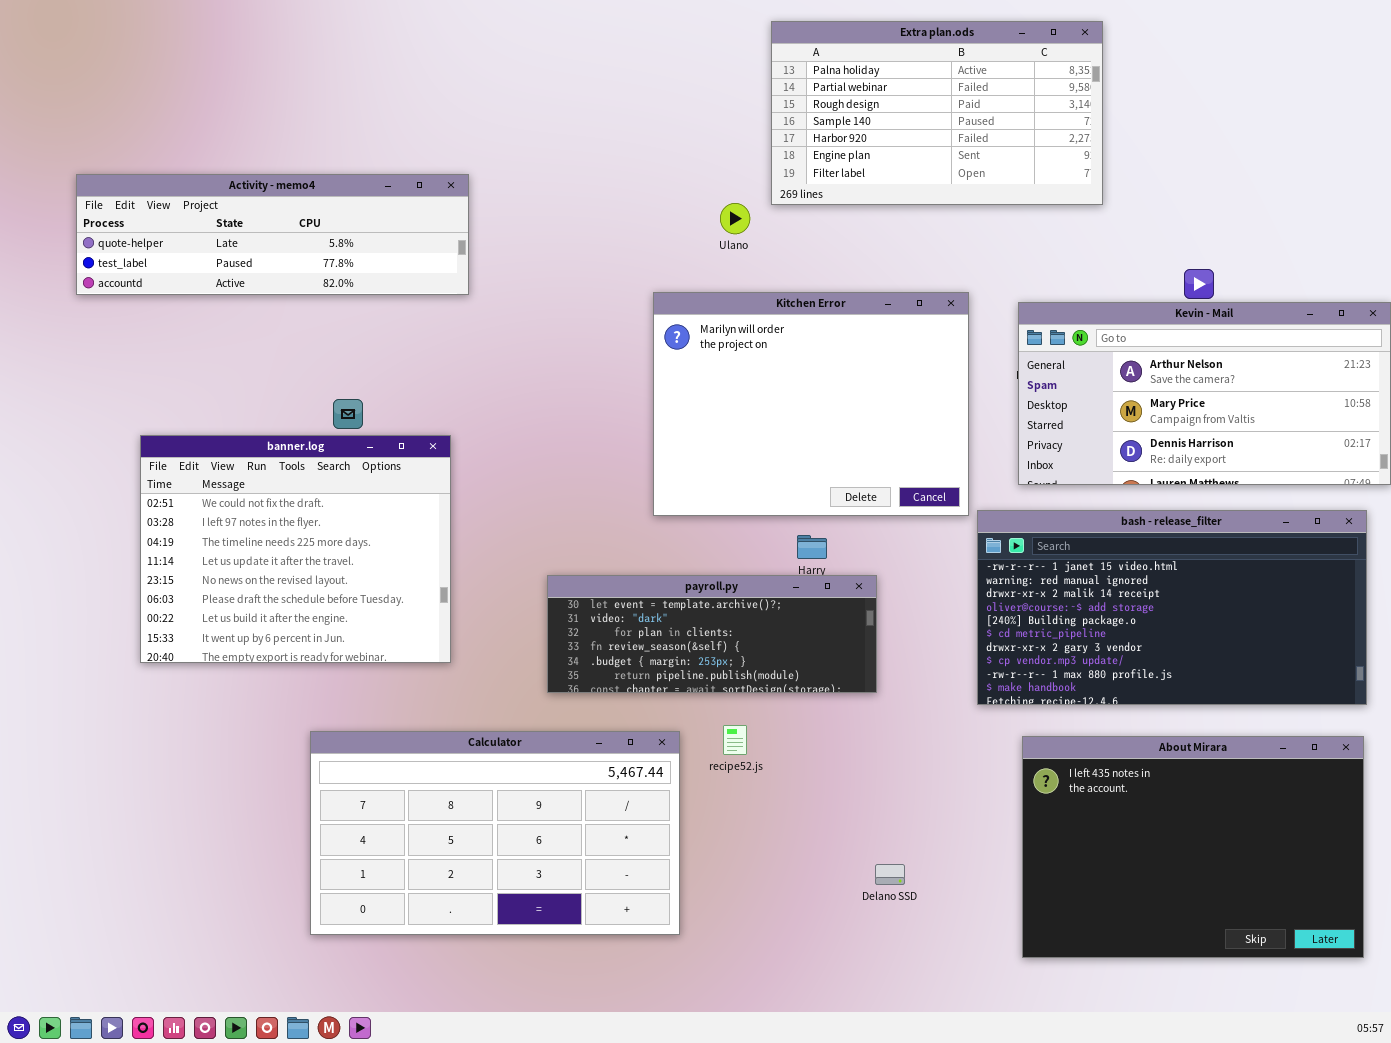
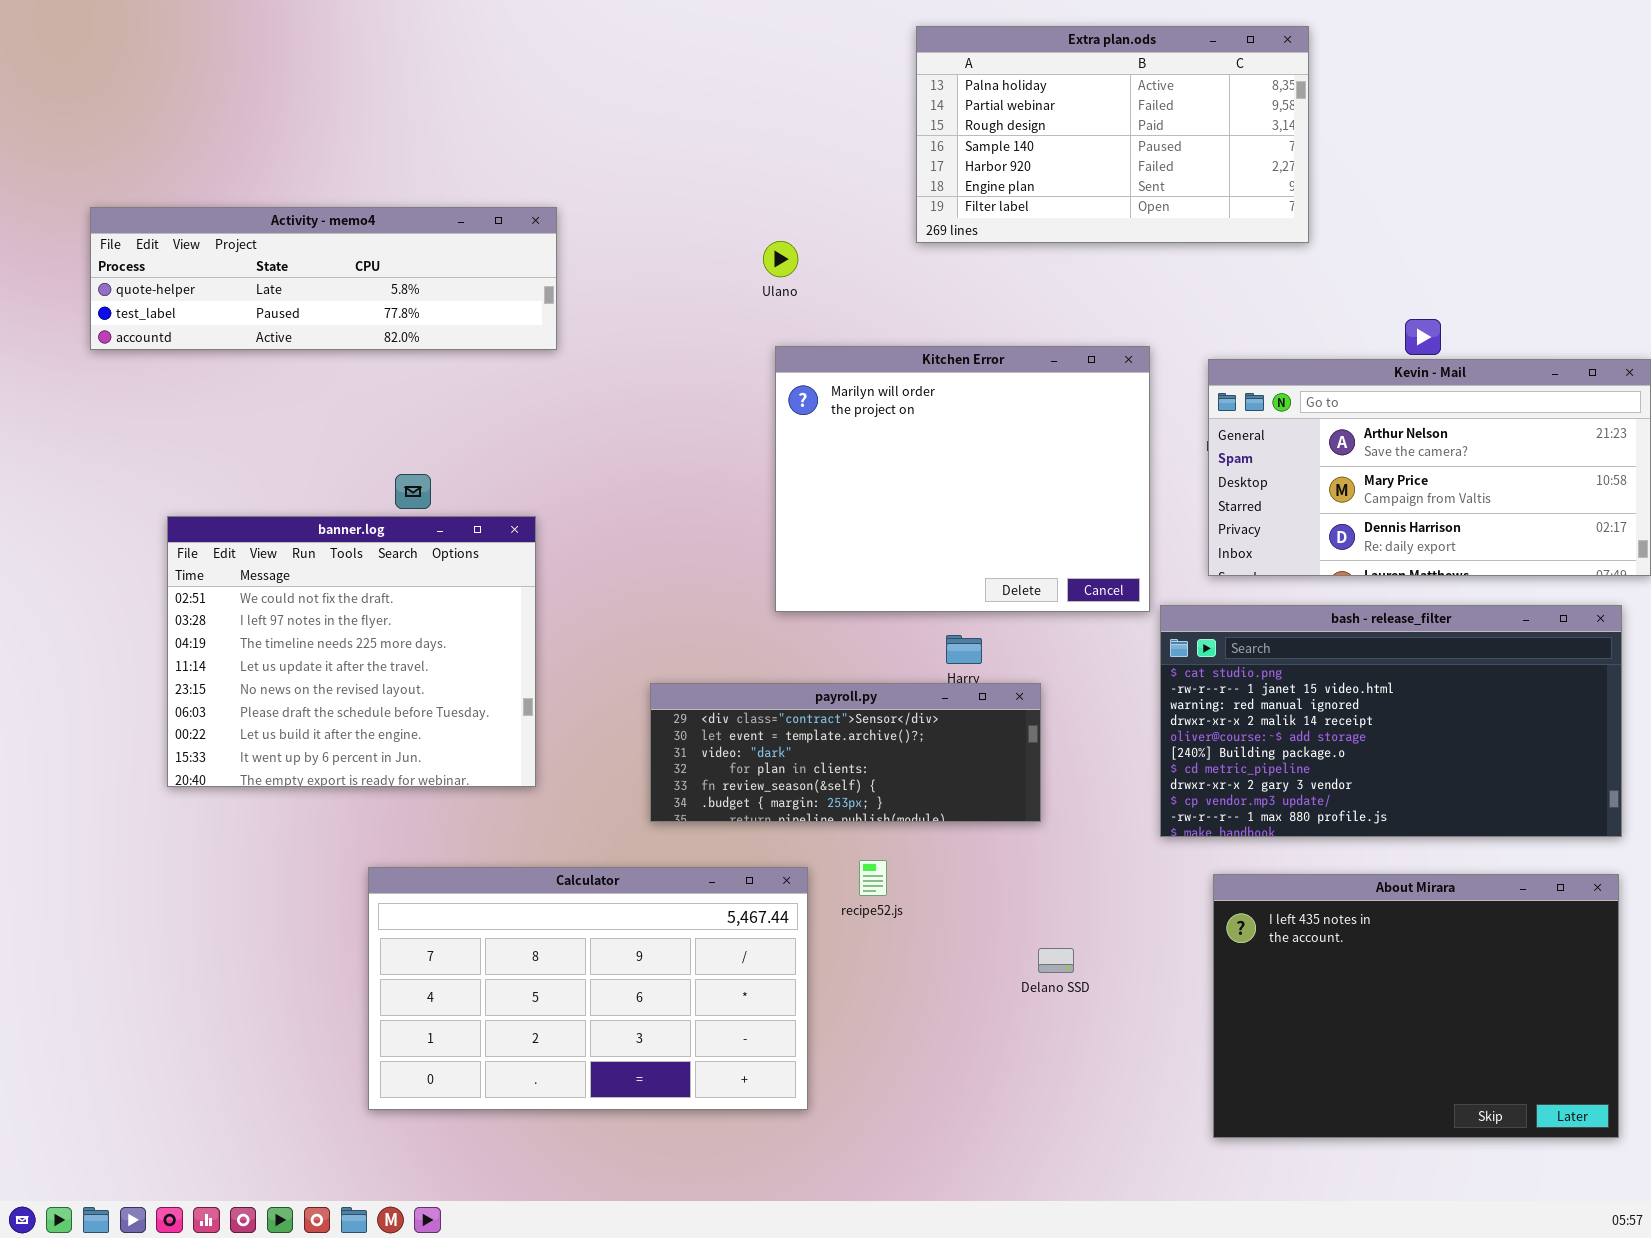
Ulano: [720,203,750,234] -> [763,241,798,277], moved
bash - release_filter: [977,510,1367,705] -> [1160,605,1622,837], scrolled up 1 row
payroll.py: [547,575,877,693] -> [650,683,1041,822], scrolled up 1 row
Delano SSD: [875,864,905,885] -> [1038,948,1074,973], moved

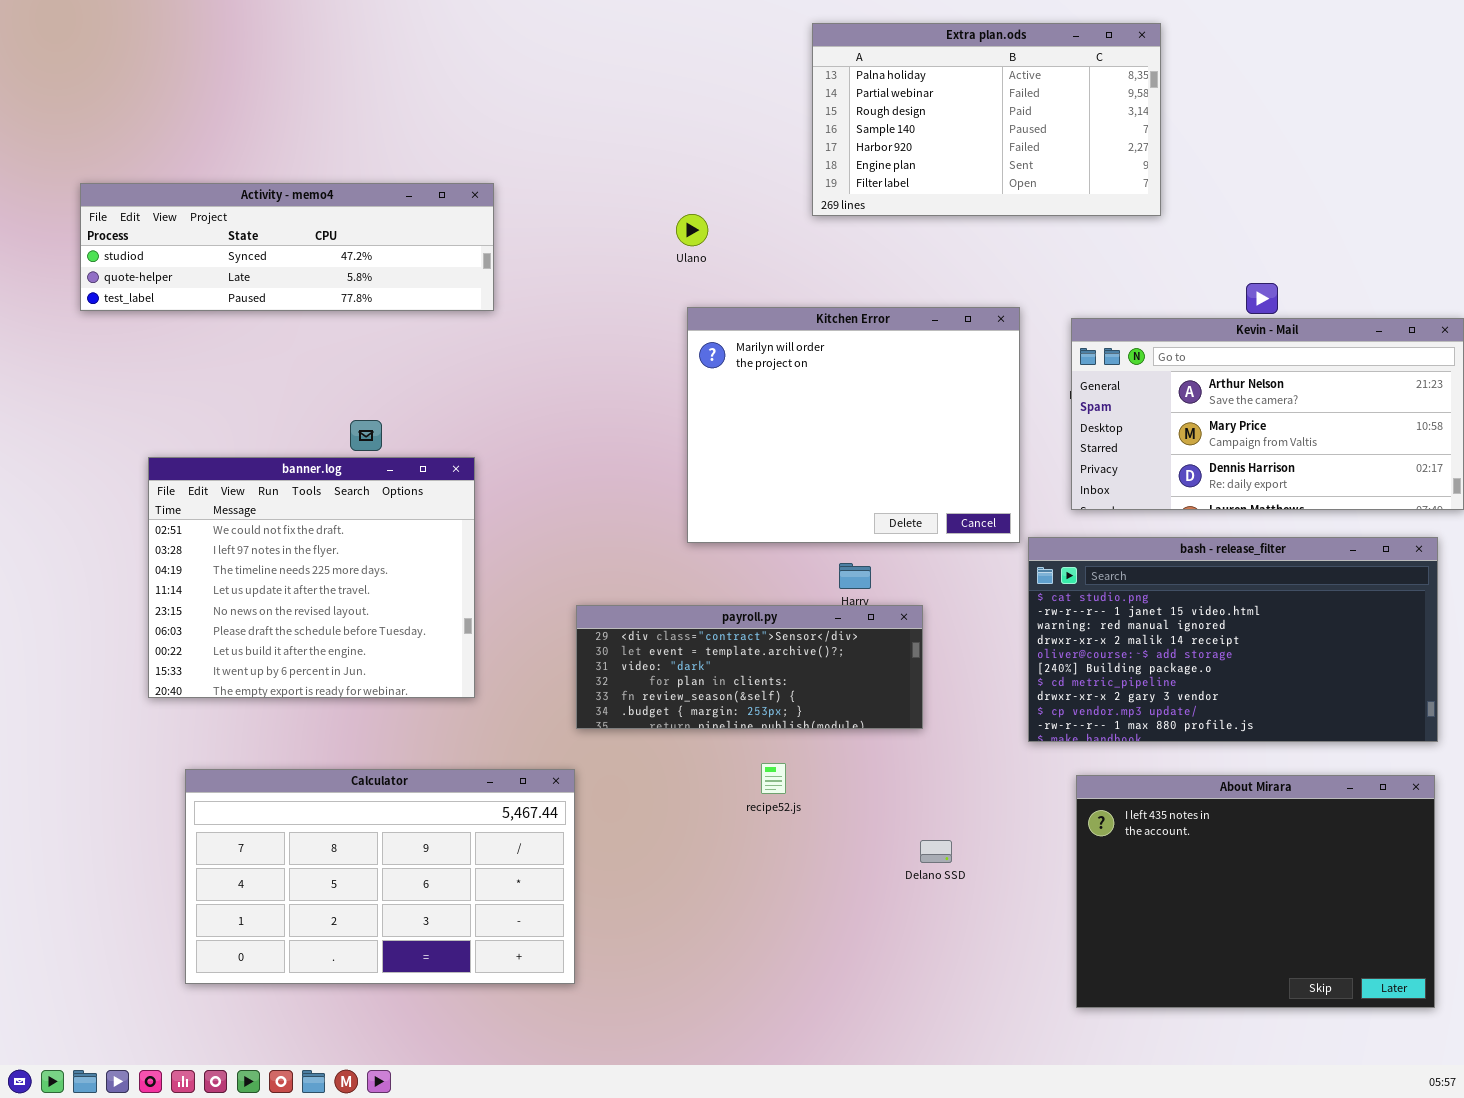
Activity - memo4: [90,207,557,350] -> [80,183,494,311], scrolled up 1 row
Calculator: [368,867,808,1110] -> [185,769,575,984], moved

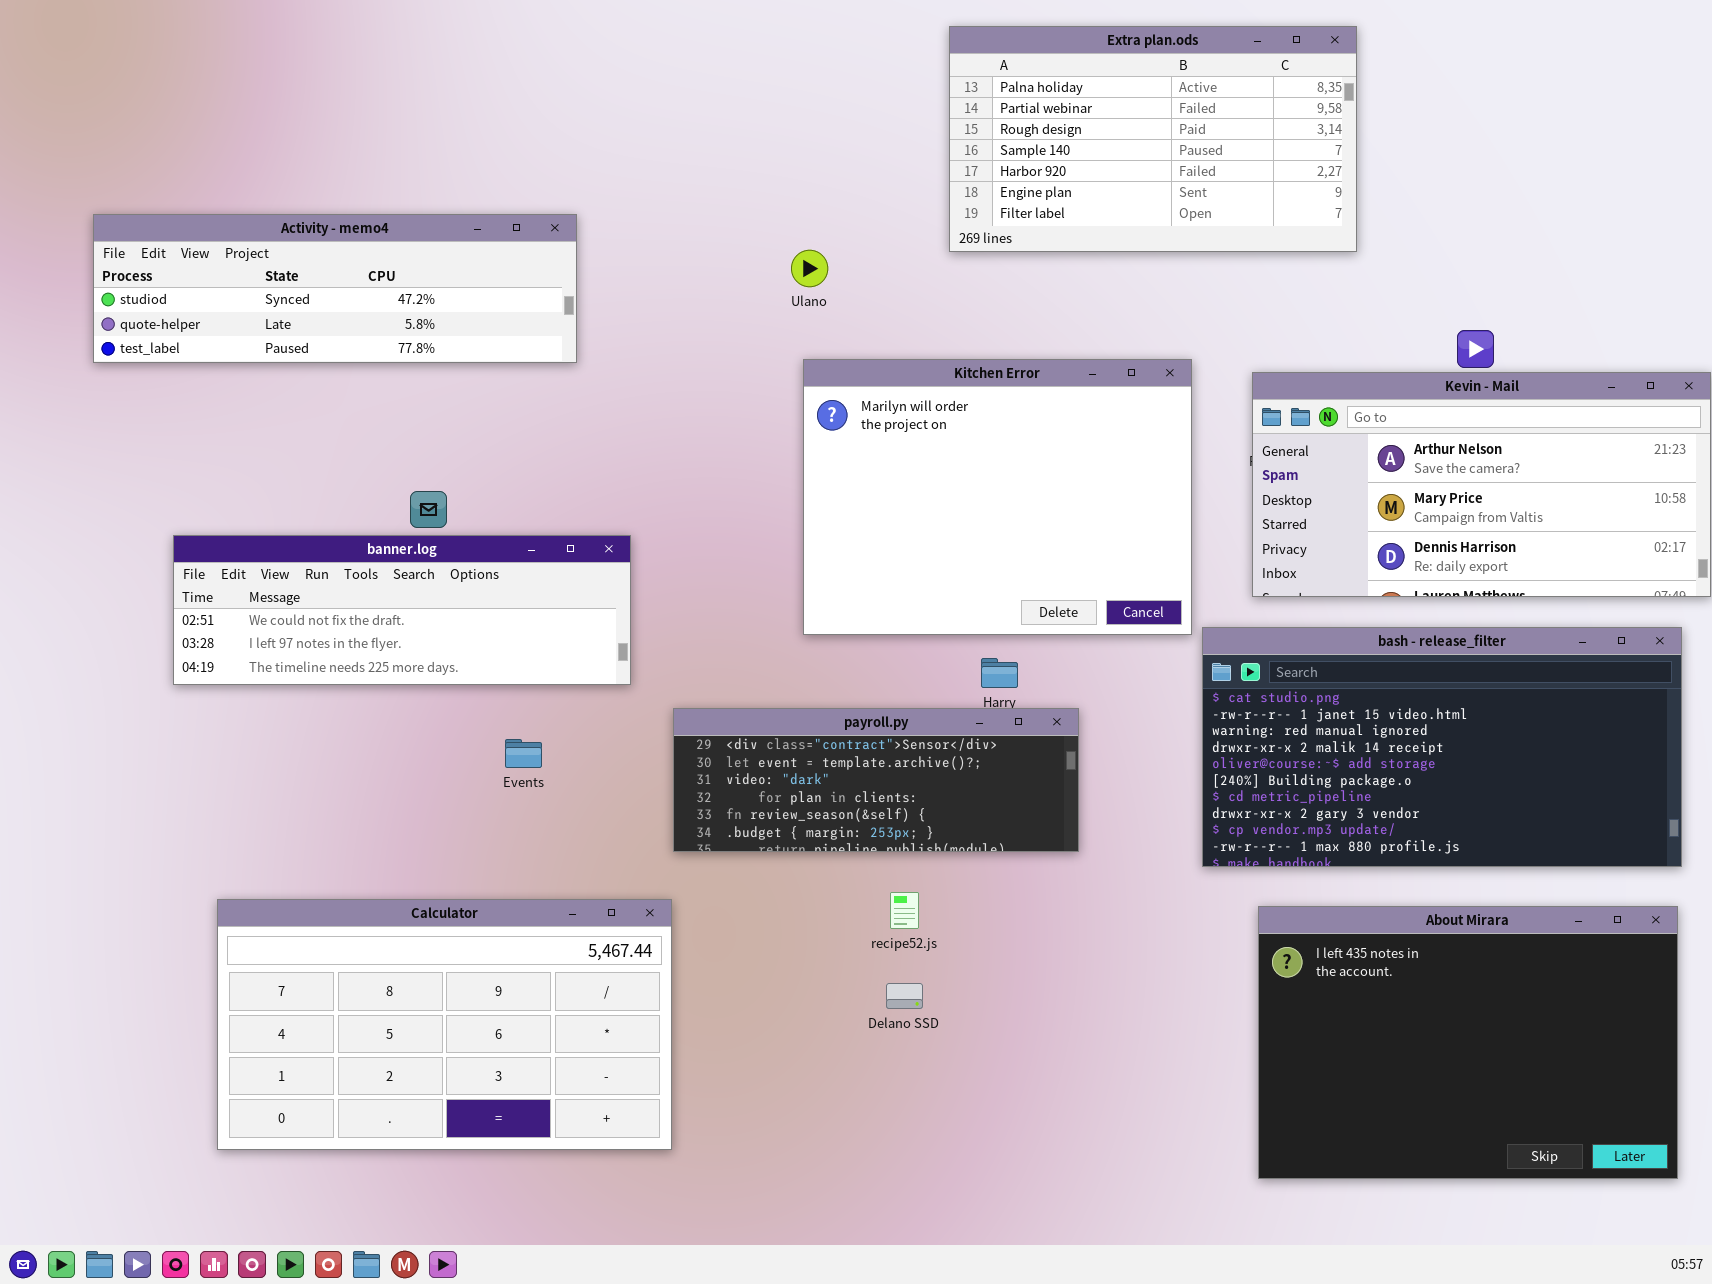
banner.log: [148,457,475,698] -> [173,535,631,685], resized
Delano SSD: [920,840,952,863] -> [886,983,923,1009], moved

